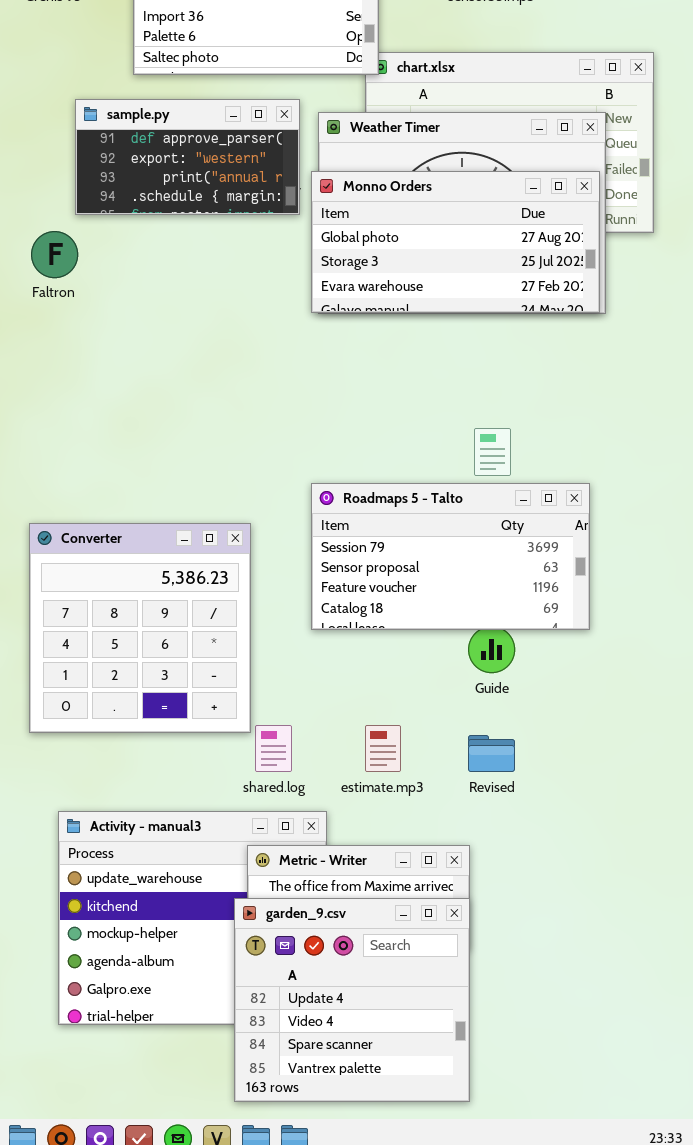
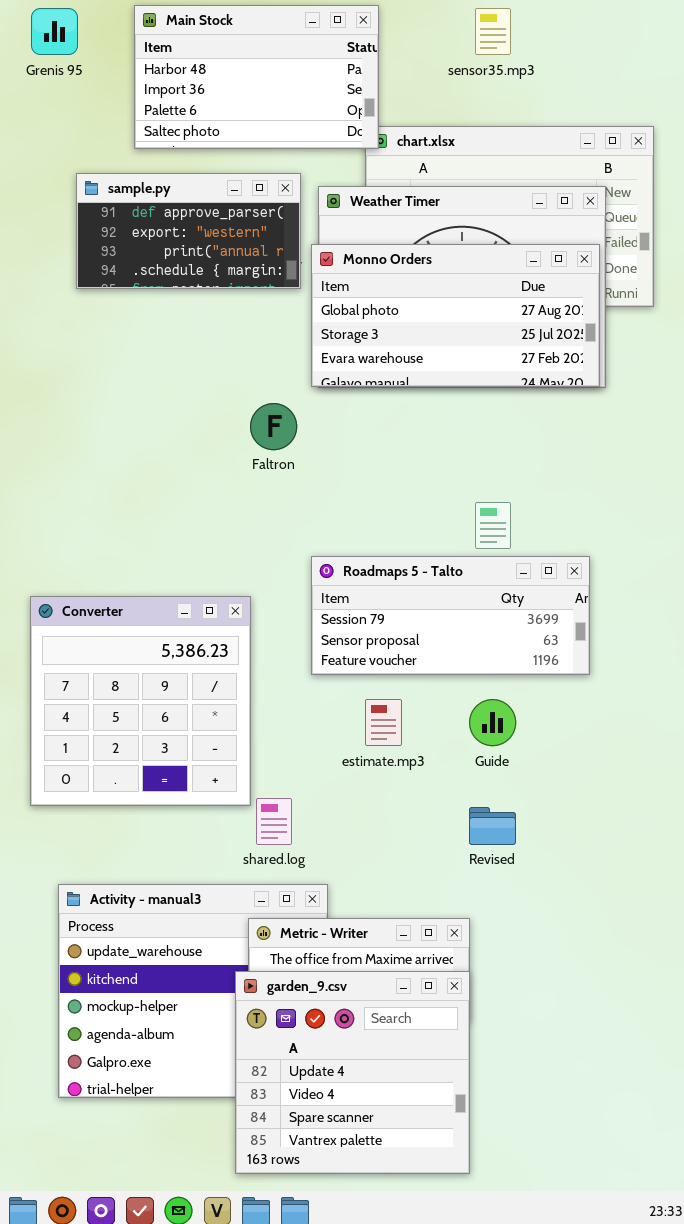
Faltron: [31,231,78,278] -> [250,403,297,450], moved
Roadmaps 5 - Talto: [311,483,590,630] -> [311,556,590,675], resized
estimate.mp3: [365,725,401,772] -> [365,699,402,746], moved

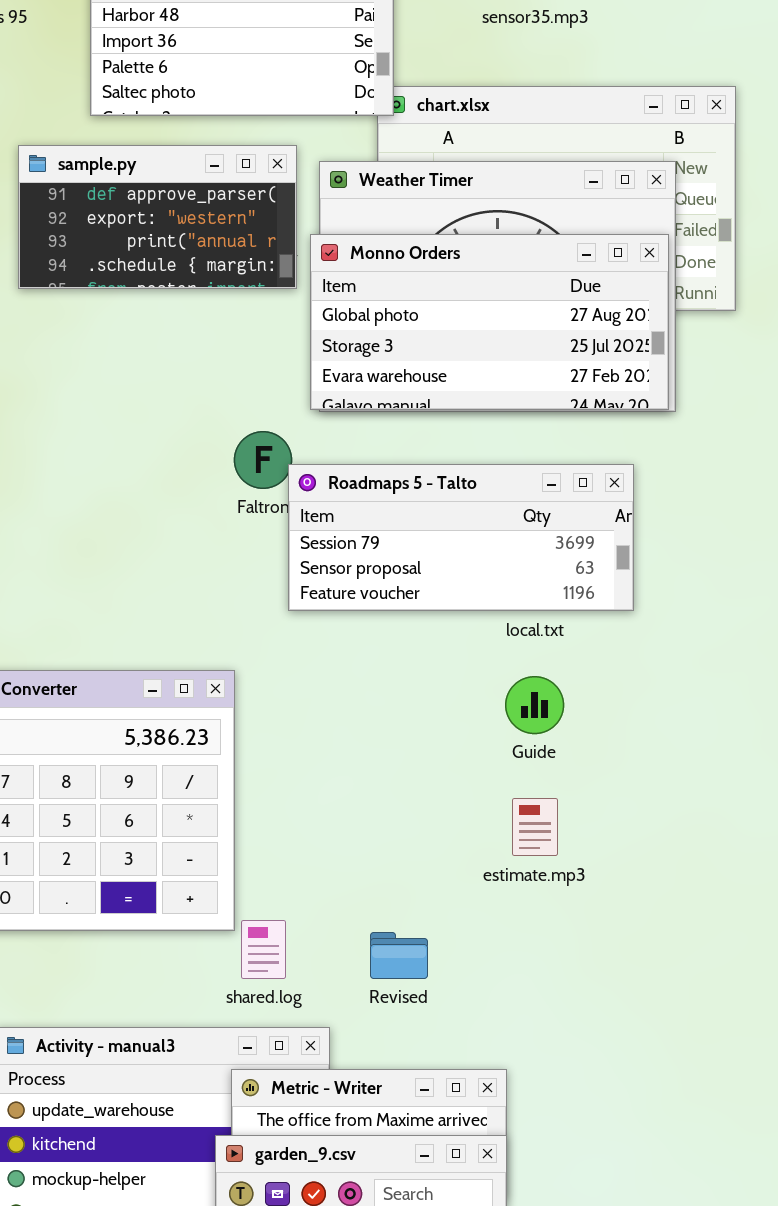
Roadmaps 5 - Talto: [311,556,590,675] -> [288,464,634,611], moved
estimate.mp3: [365,699,402,746] -> [512,798,558,856], moved
Guide: [469,699,516,746] -> [505,676,564,734], moved
Revised: [469,807,516,845] -> [370,932,428,979], moved

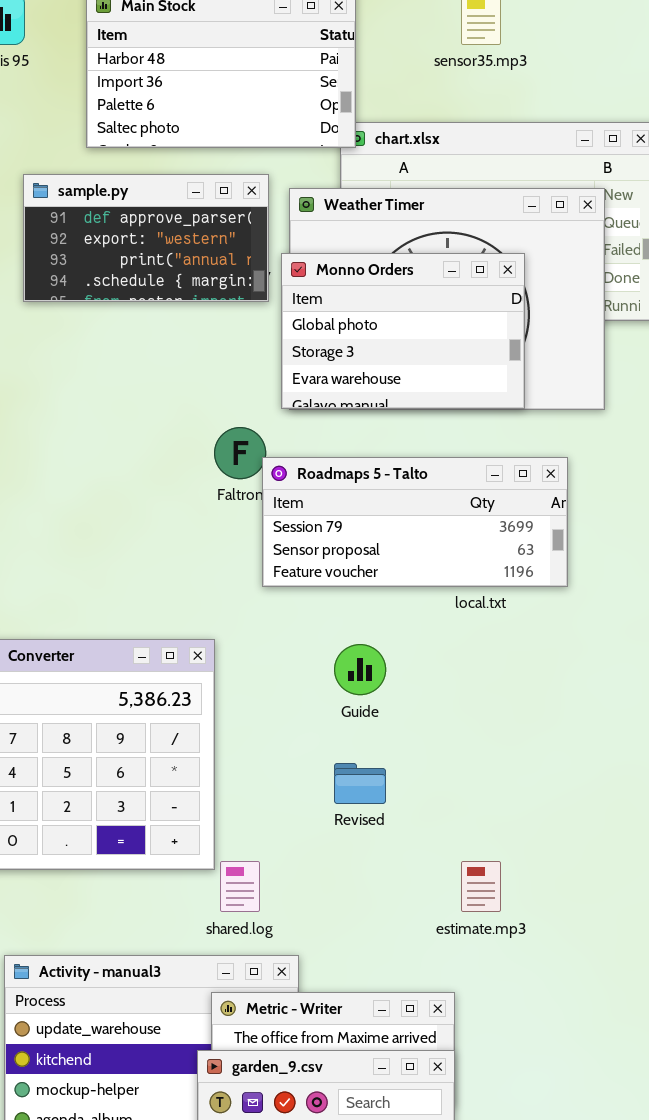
Monno Orders: [310,234,669,410] -> [281,253,525,409], resized
Guide: [505,676,564,734] -> [334,644,386,695], moved
estimate.mp3: [512,798,558,856] -> [461,861,501,912], moved
Revised: [370,932,428,979] -> [334,763,386,804], moved

